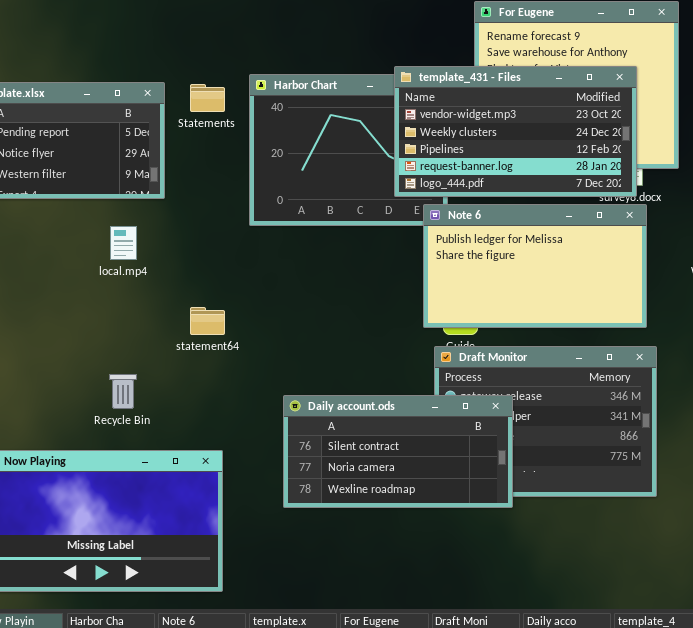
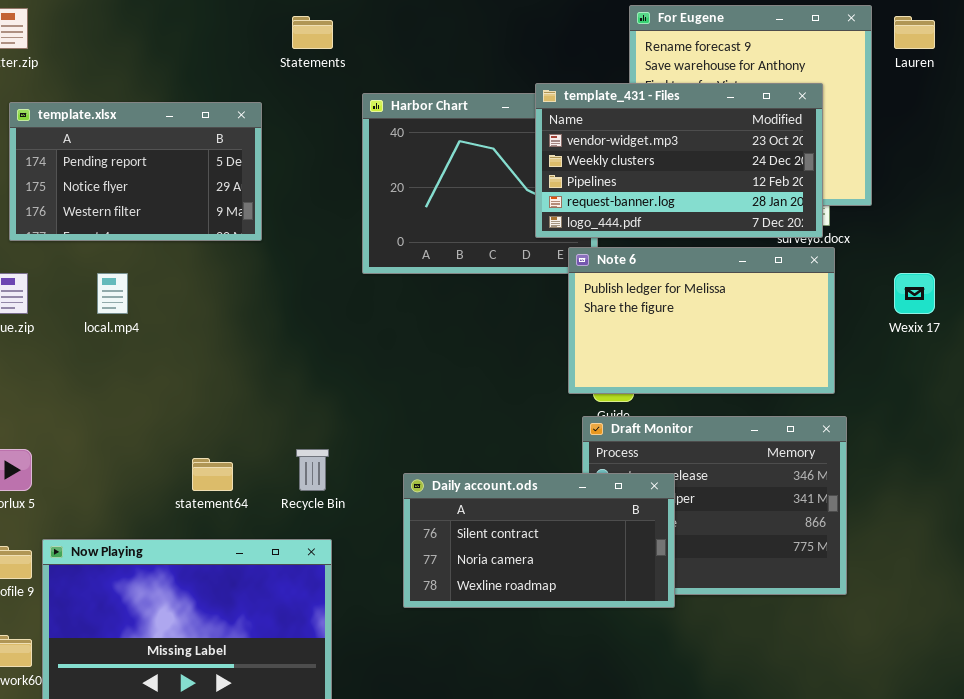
Statements: [190,84,225,112] -> [292,16,333,49], moved
local.mp4: [110,226,137,260] -> [97,273,128,314], moved
statement64: [190,307,225,335] -> [192,458,233,491], moved
Recycle Bin: [109,374,137,409] -> [296,449,329,491], moved

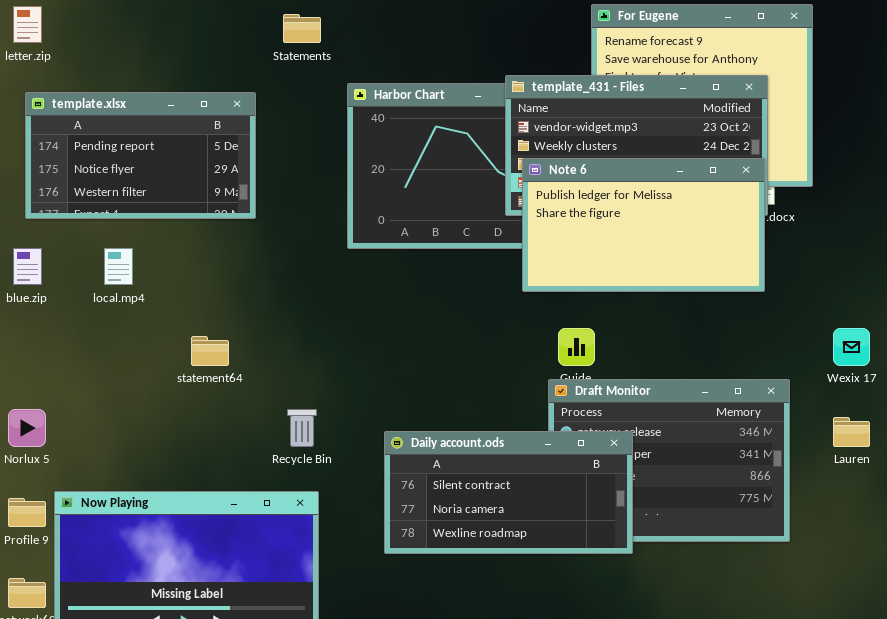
Lauren: [894,16,935,49] -> [833,417,870,447], moved
Note 6: [568,247,835,394] -> [522,158,765,292], moved
Wexix 17: [894,273,935,314] -> [833,328,870,366], moved
statement64: [192,458,233,491] -> [191,336,229,366], moved

